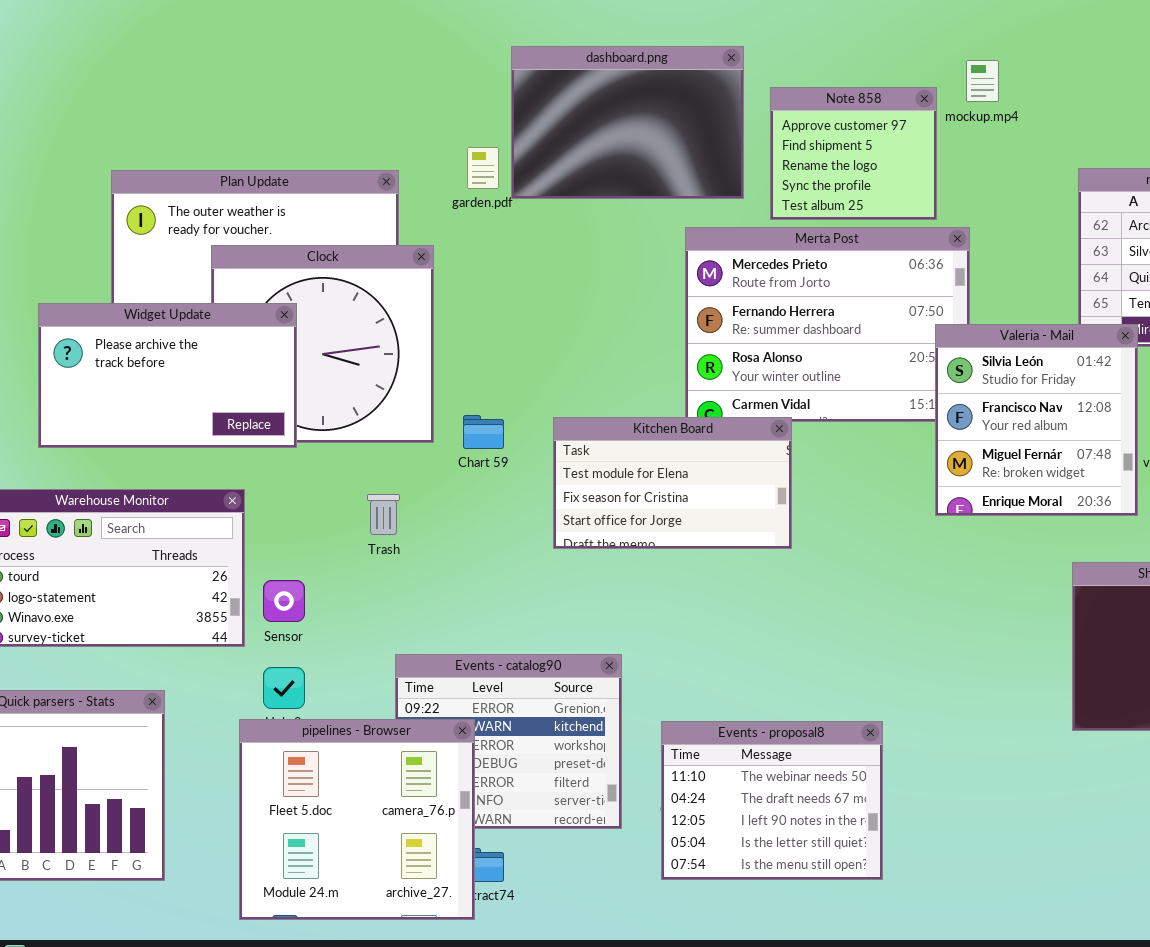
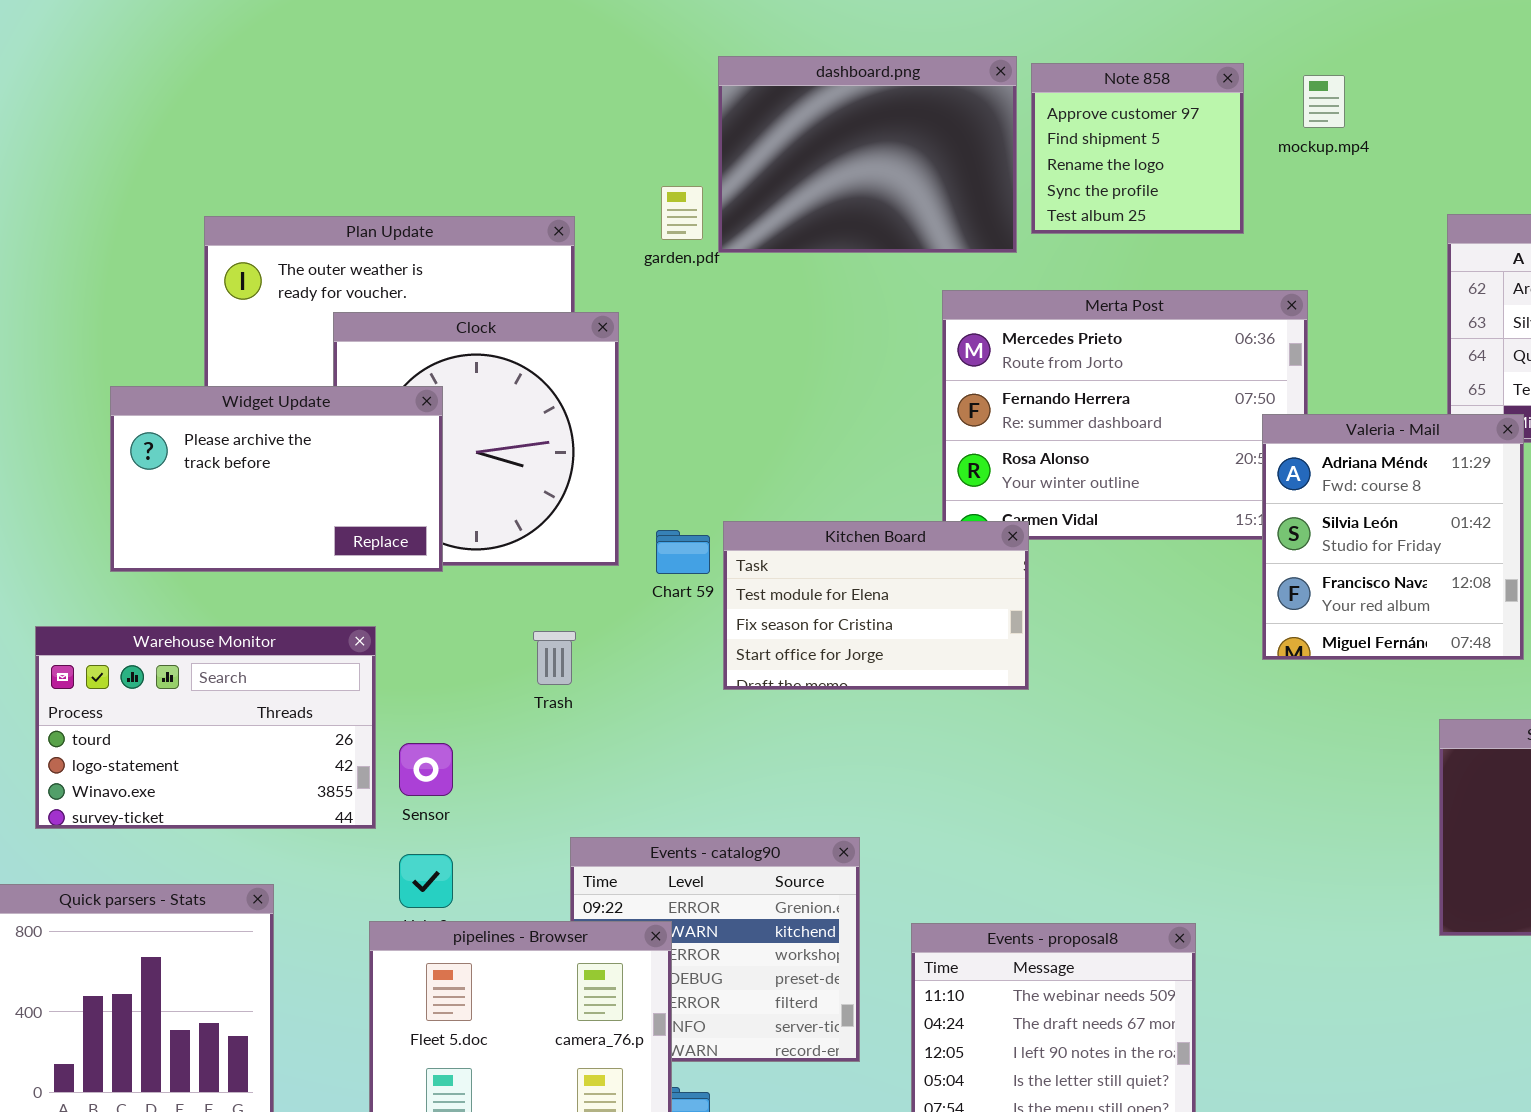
Note 858: [770,87,937,220] -> [1031,63,1244,234], moved
Valeria - Mail: [935,324,1138,516] -> [1262,414,1524,660], scrolled up 1 row
Kitchen Board: [553,417,792,549] -> [723,521,1029,690], moved

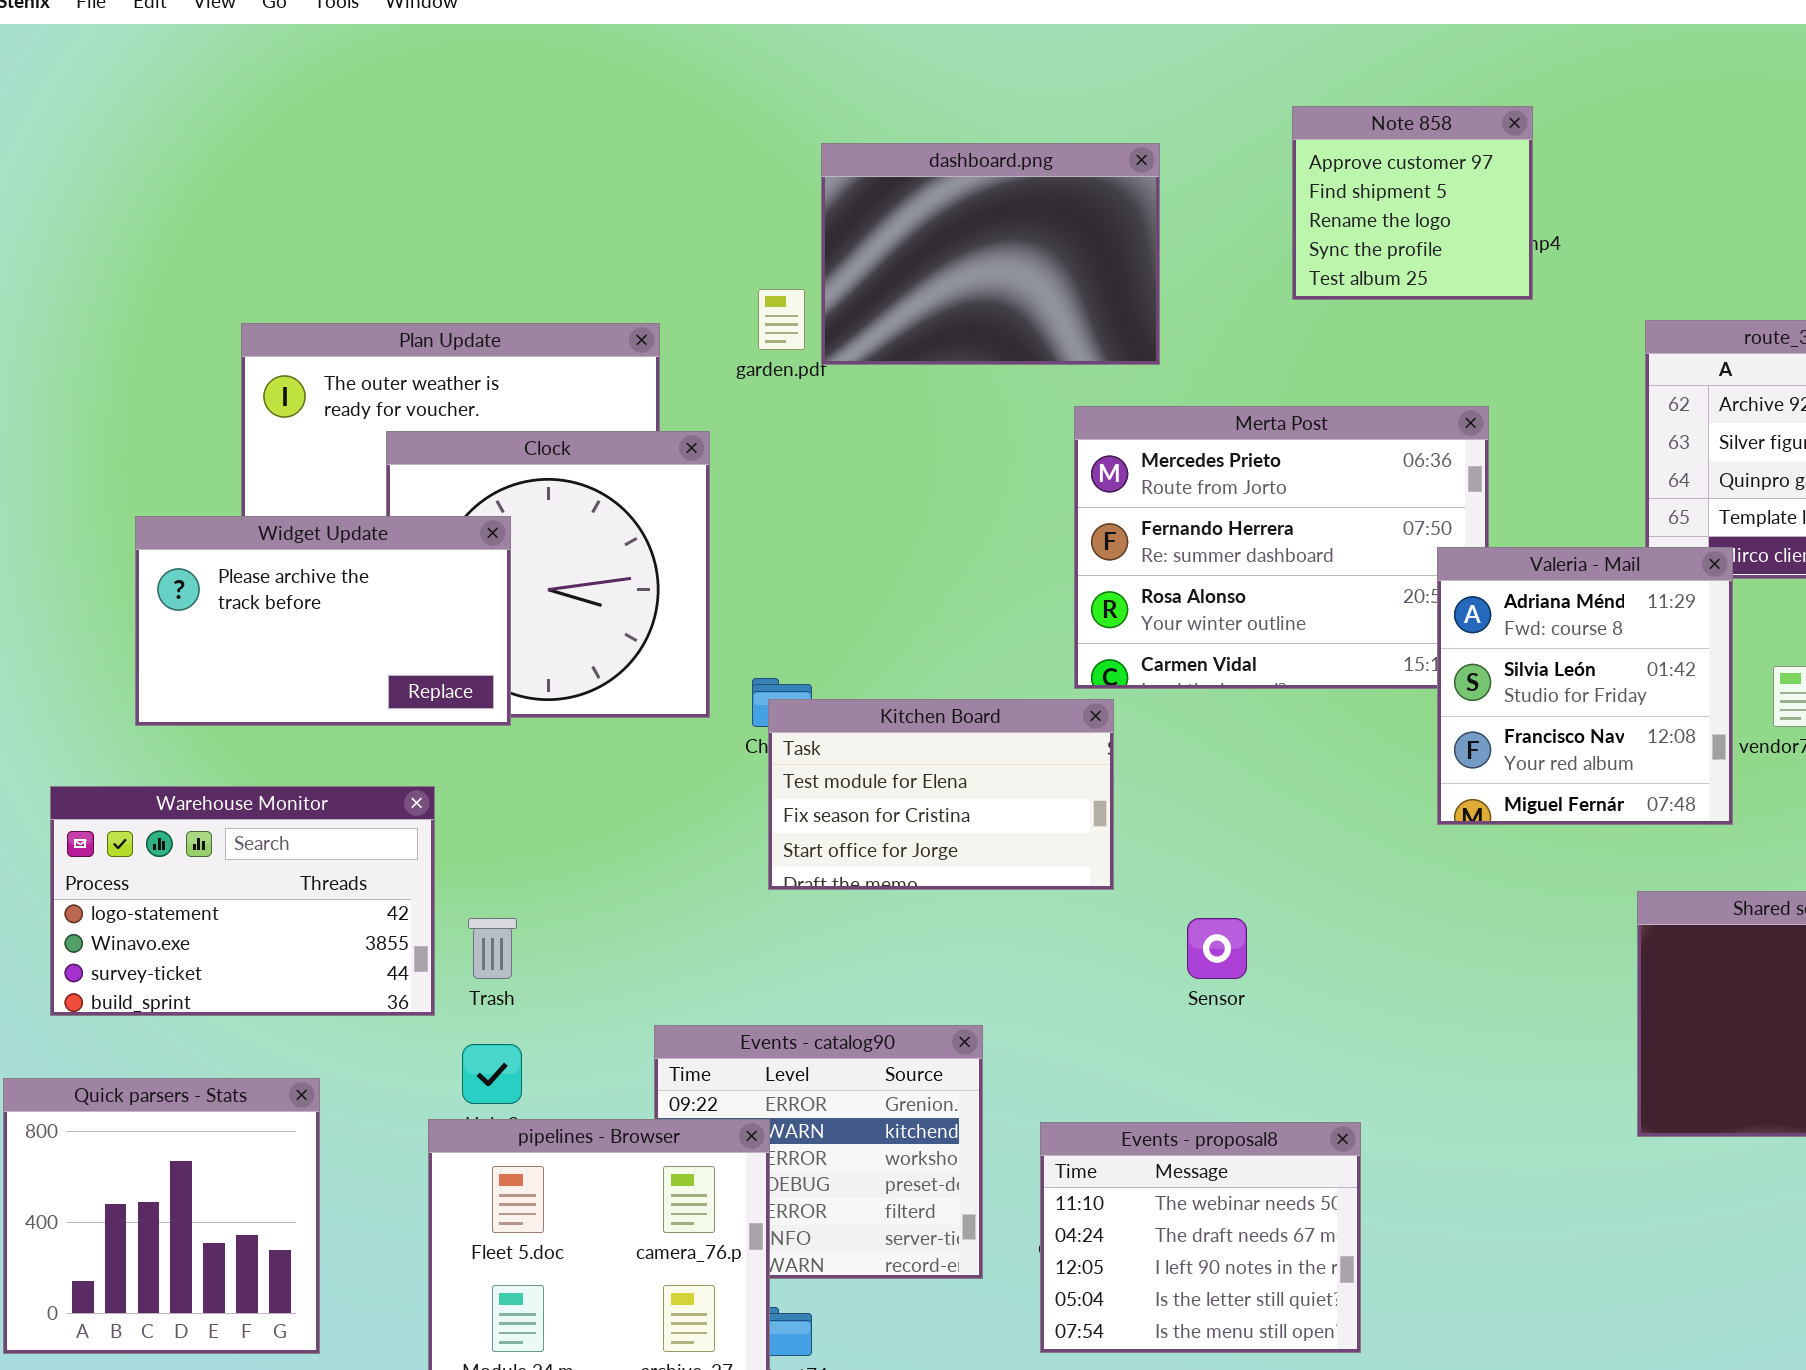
Note 858: [1031,63,1244,234] -> [1292,106,1533,300], moved
Kitchen Board: [723,521,1029,690] -> [768,699,1114,890], moved
Warehouse Monitor: [35,626,376,829] -> [50,786,435,1016], scrolled down 1 row
Trash: [533,631,576,685] -> [468,918,517,979], moved
Sensor: [399,743,453,796] -> [1187,918,1247,979], moved

